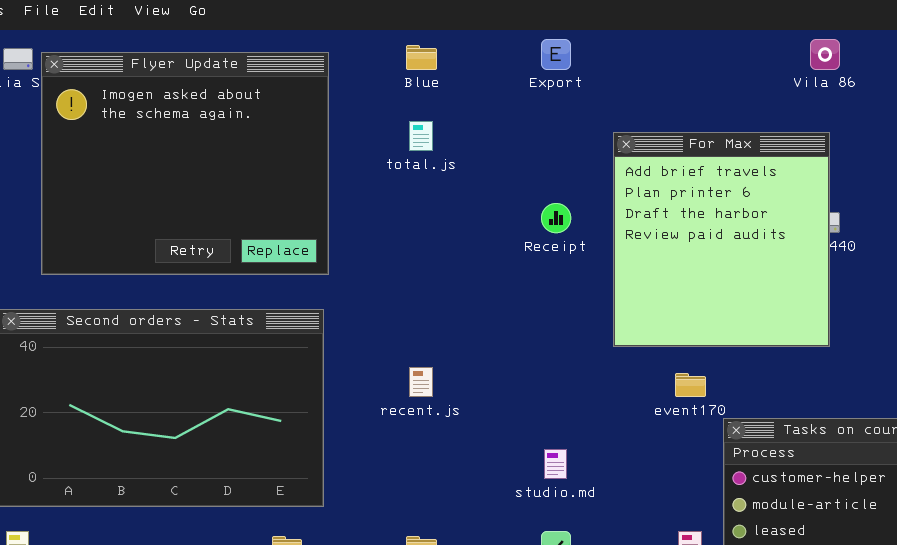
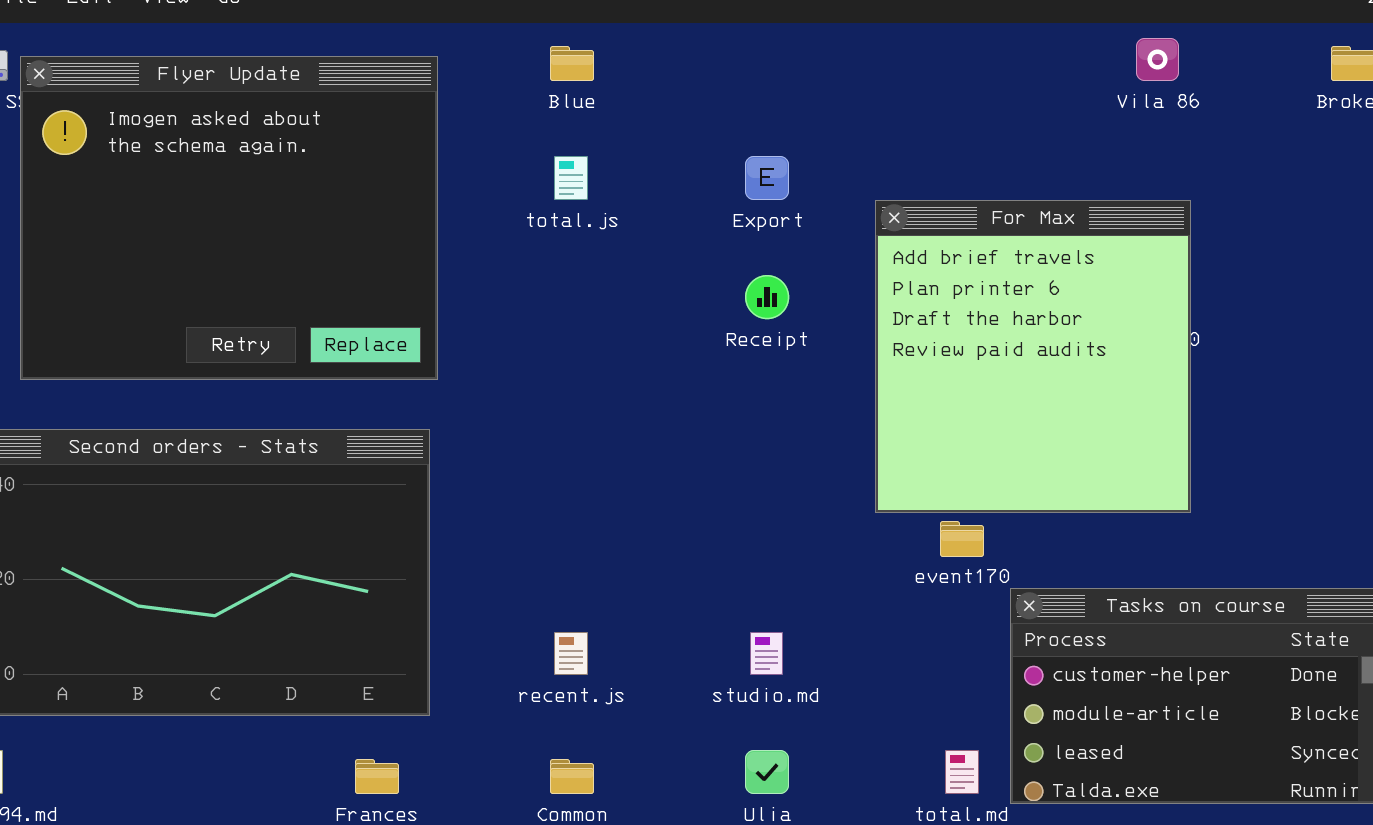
Export: [541,39,571,70] -> [745,156,789,200], moved
For Max: [613,132,830,347] -> [875,200,1191,513], moved
recent.js: [409,367,433,397] -> [554,632,588,675], moved

